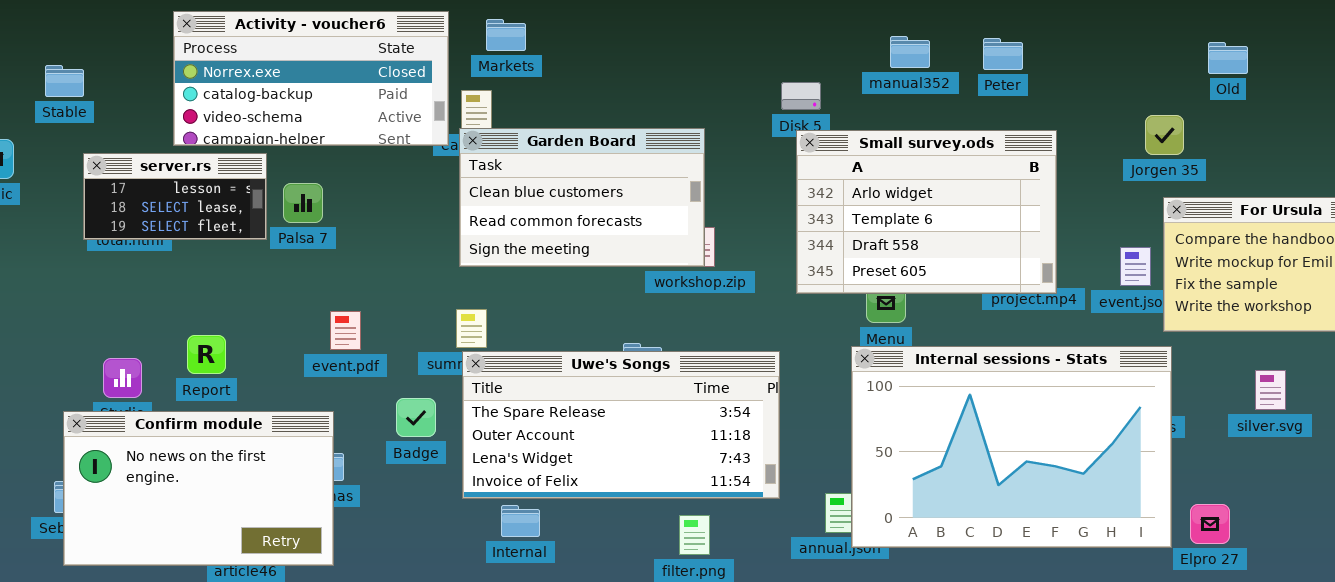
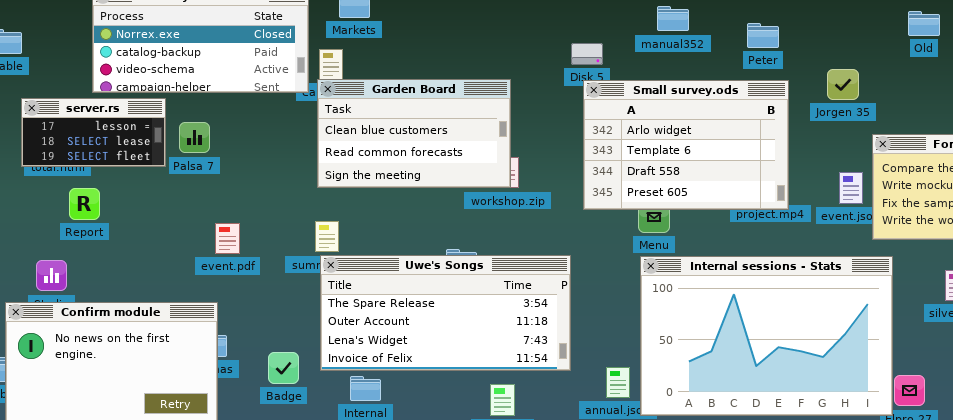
Peter: [983,38,1023,70] -> [747,23,779,48], moved
Jorgen 35: [1145,115,1184,155] -> [827,69,859,100], moved
Report: [187,335,226,374] -> [69,188,100,220], moved
Internal sessions - Stats: [851,346,1172,548] -> [640,256,893,416], moved
Badge: [396,398,436,437] -> [268,352,299,384], moved

